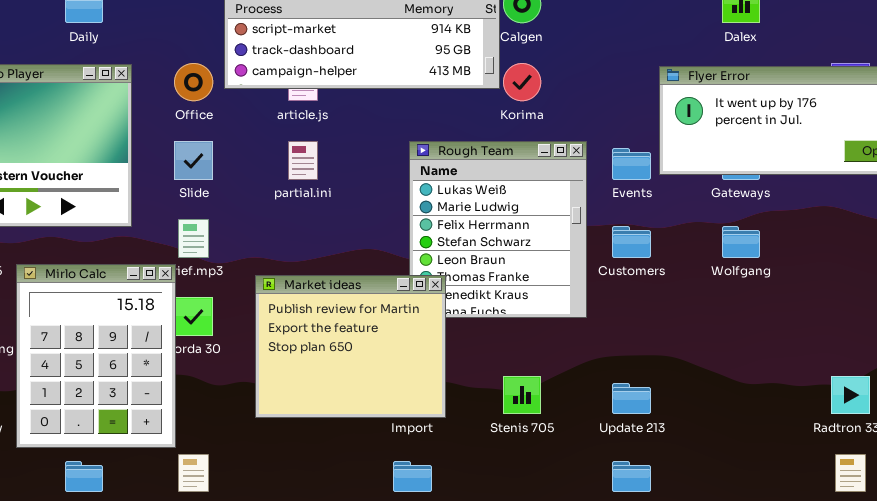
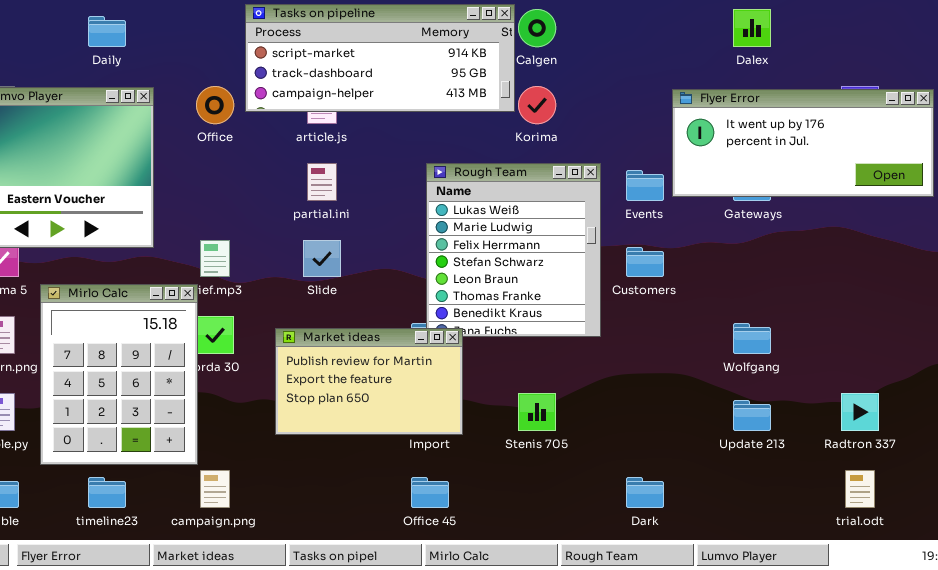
Slide: [174,141,213,180] -> [303,240,341,277], moved
Wolfgang: [722,226,760,258] -> [733,323,771,354], moved
Market ideas: [255,275,446,418] -> [275,328,463,435], resized
Update 213: [612,383,651,414] -> [733,400,771,431], moved

